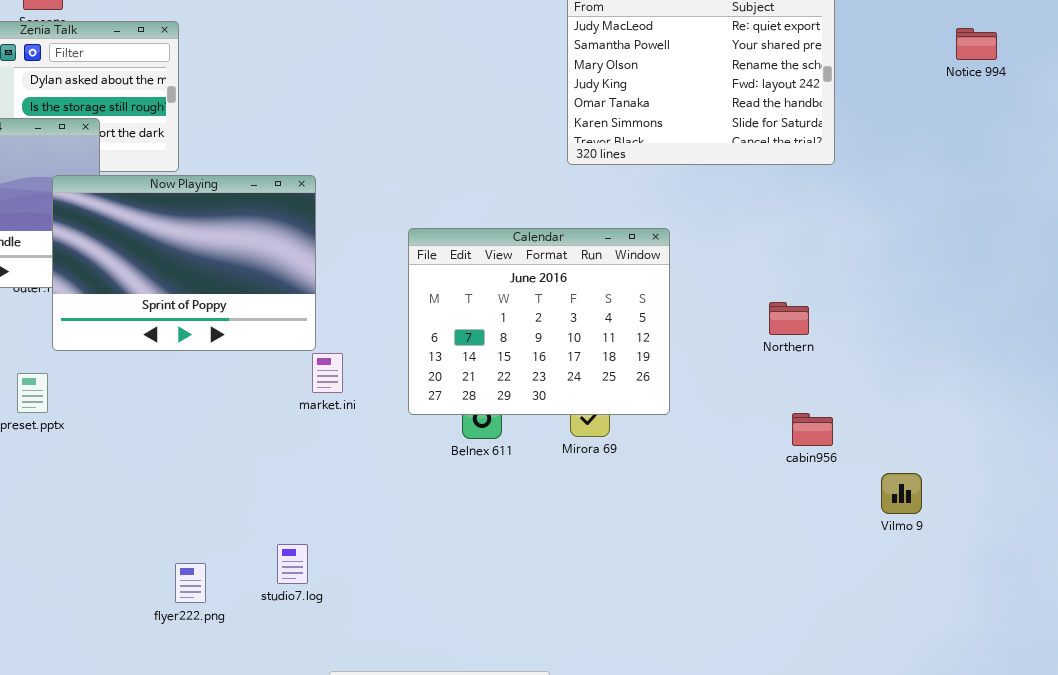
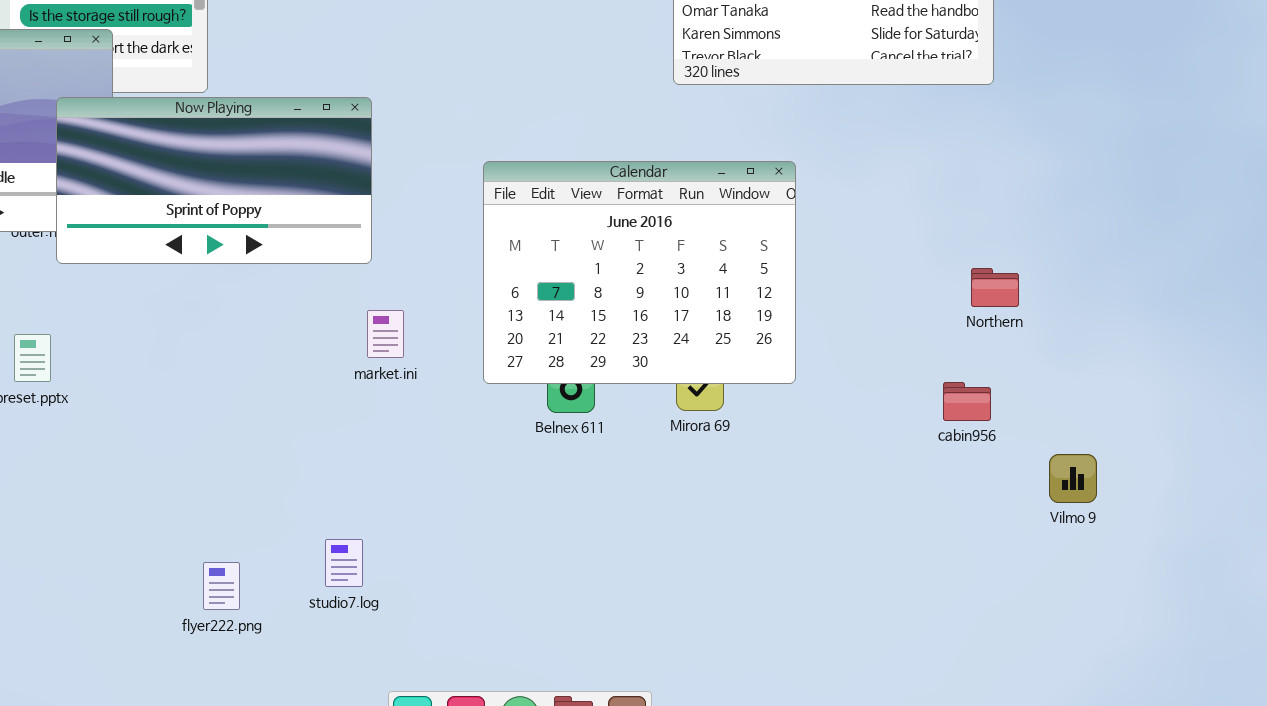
Now Playing: [52,175,316,351] -> [56,97,372,264], resized
Northern: [769,302,809,335] -> [971,268,1019,307], moved

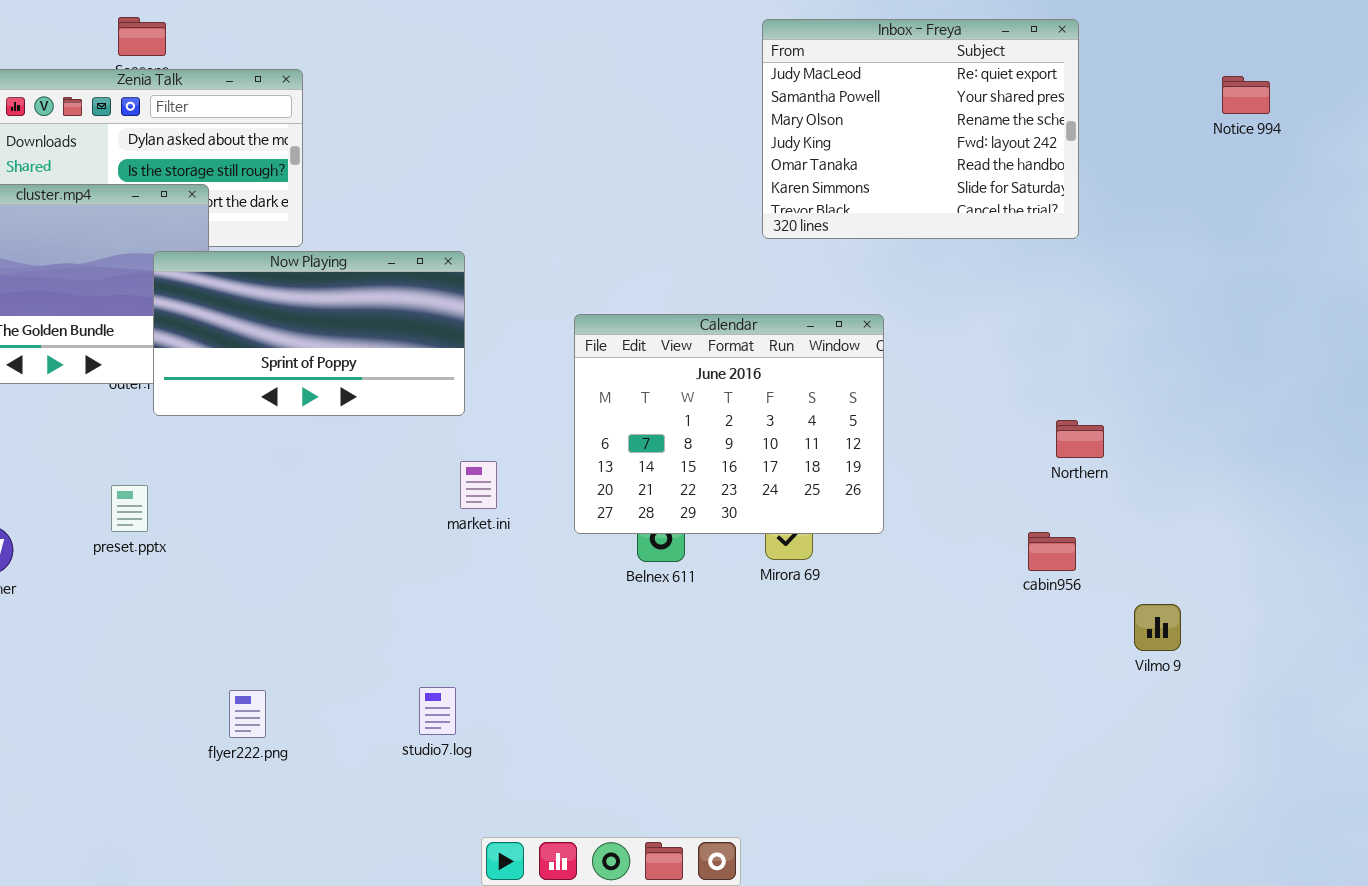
flyer222.png: [203,562,240,610] -> [229,690,266,738], moved

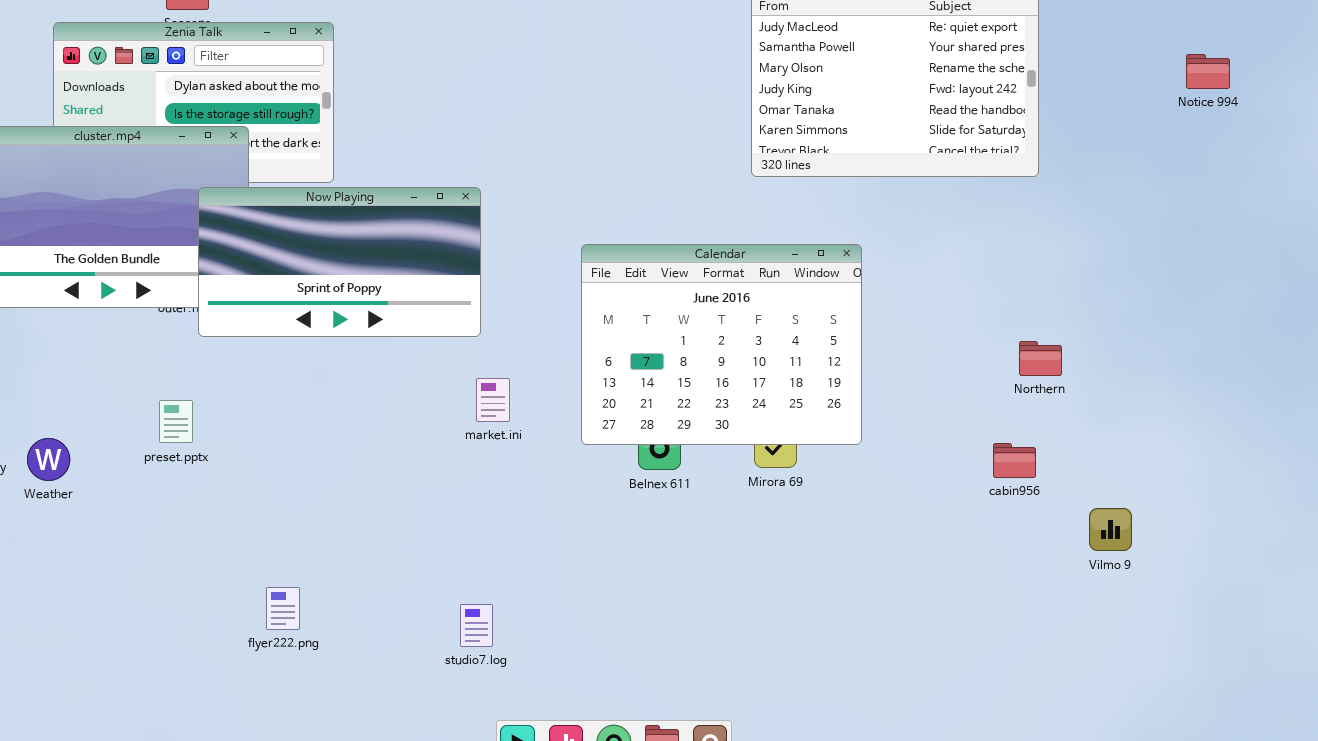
Notice 994: [1222,76,1270,114] -> [1186,54,1230,89], moved
studio7.log: [419,687,456,735] -> [460,604,493,647], moved

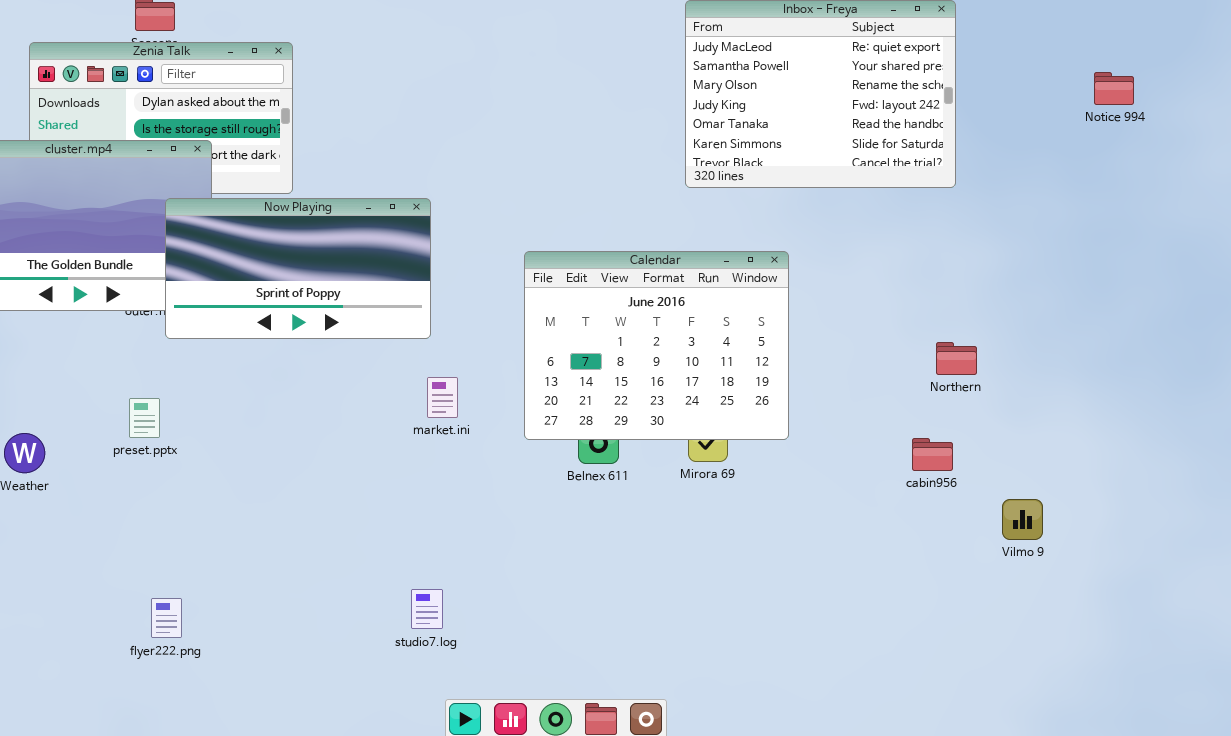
flyer222.png: [266,587,300,630] -> [151,598,182,638], moved

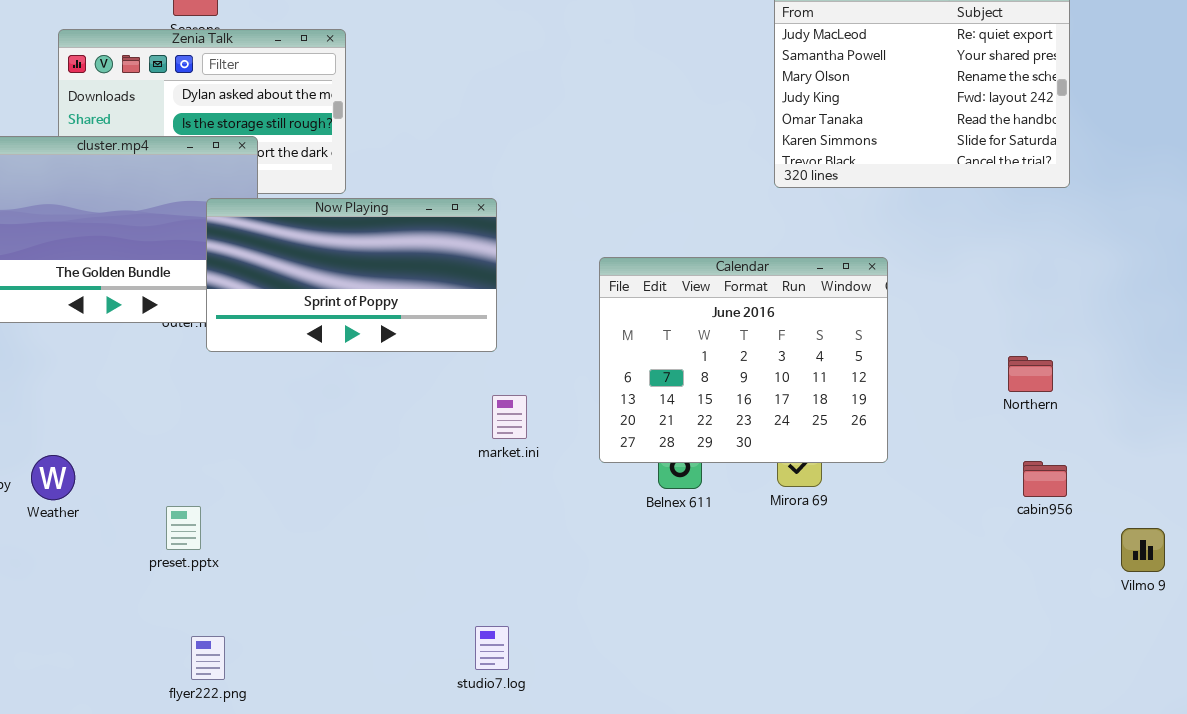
Northern: [936,342,977,375] -> [1008,356,1053,392], moved
preset.pptx: [129,398,160,438] -> [166,506,201,550], moved

